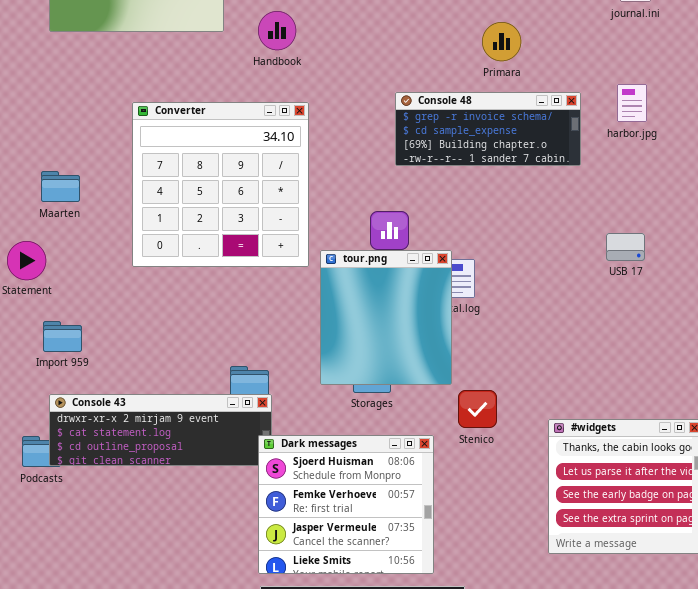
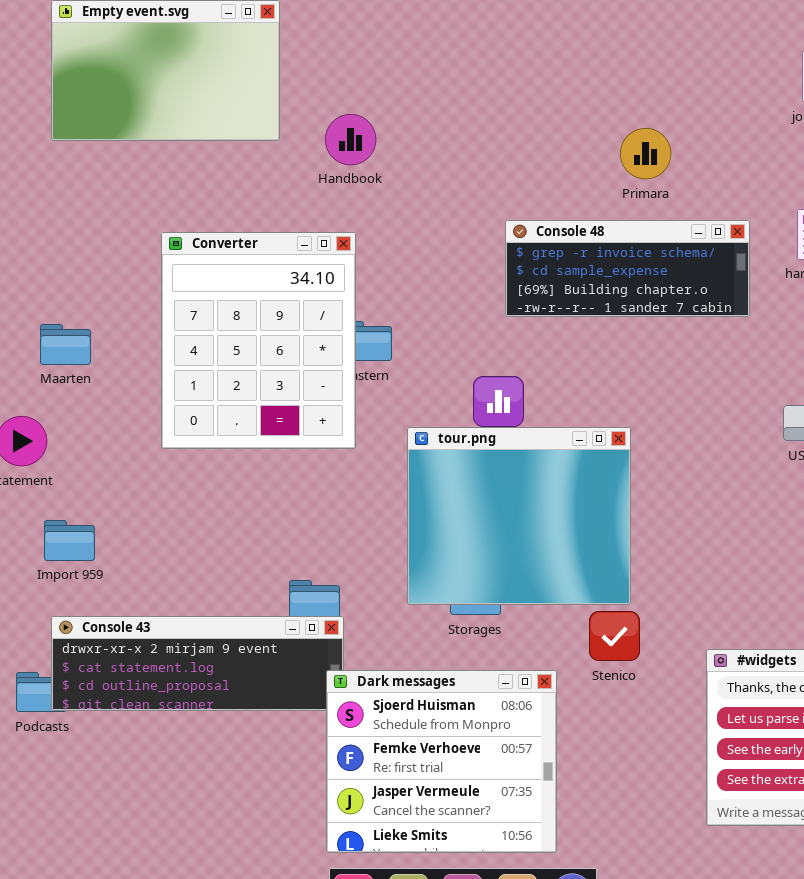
Converter: [132,102,309,267] -> [161,232,356,449], resized
tour.png: [320,250,452,385] -> [407,427,631,605], resized

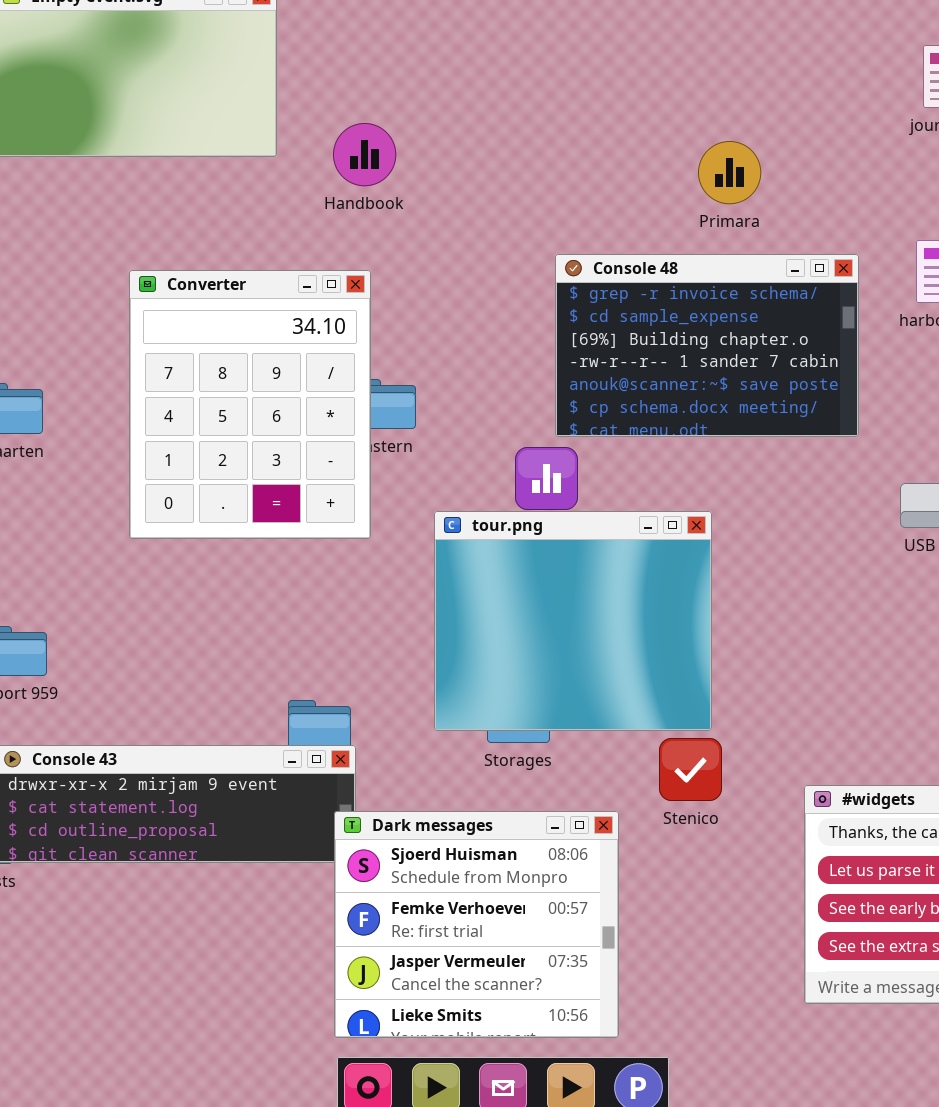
Console 48: [505,220,750,317] -> [555,254,859,437], resized

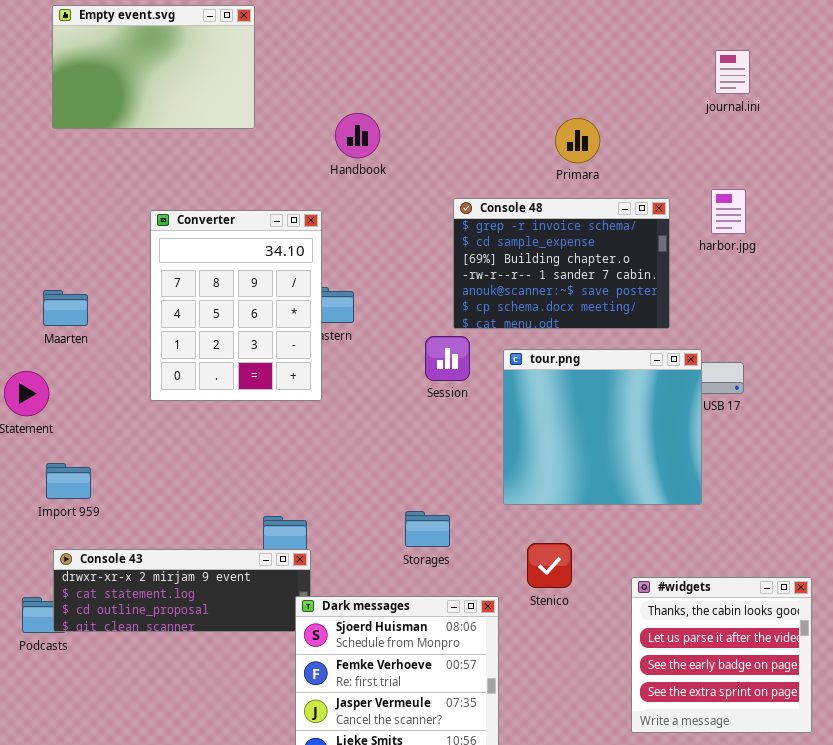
Handbook: [333,123,396,186] -> [335,113,380,158], moved
tour.png: [434,511,712,731] -> [503,349,702,505], moved

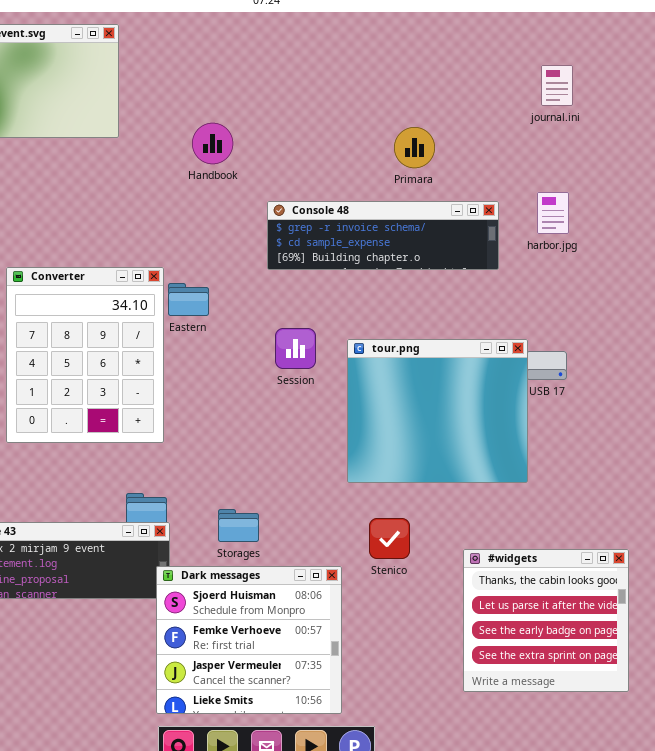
Console 48: [453,198,670,329] -> [267,201,499,270], resized
Converter: [150,210,322,401] -> [6,267,164,443], moved
Storages: [405,511,450,547] -> [218,509,259,542], moved

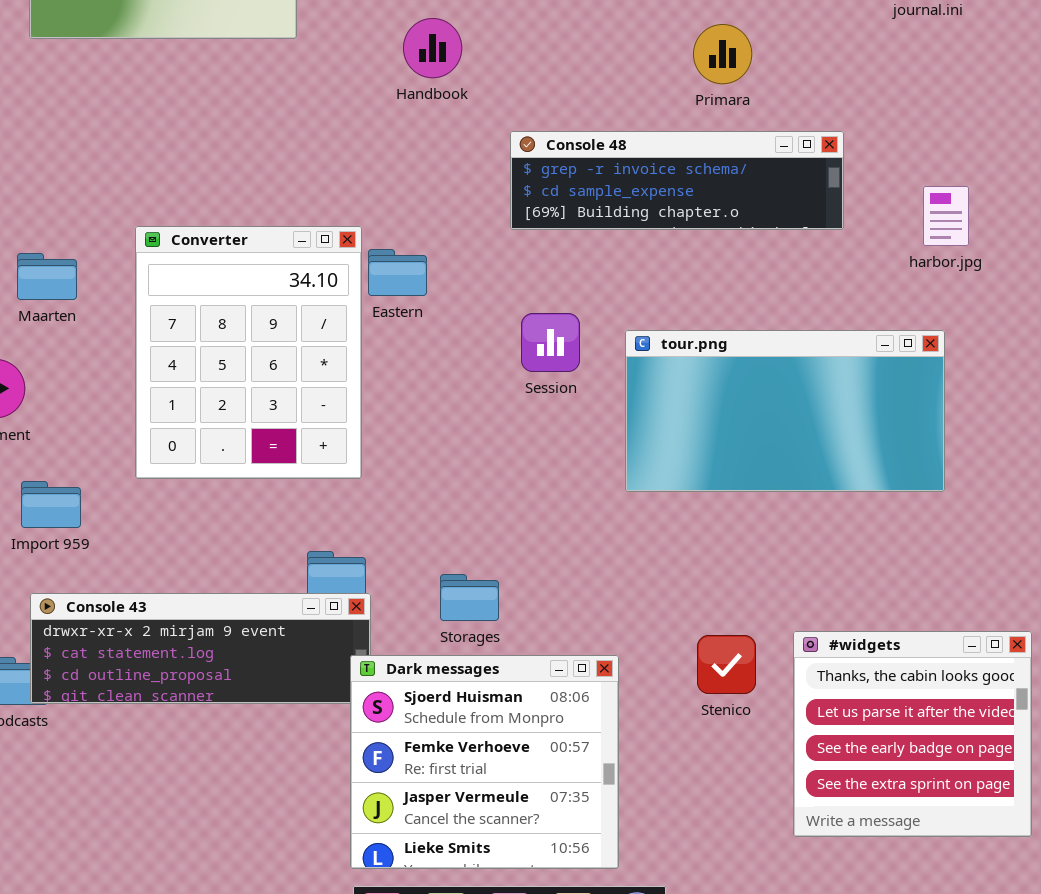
harbor.jpg: [537,192,569,234] -> [923,186,969,246], moved
tour.png: [347,339,528,483] -> [625,330,945,492], resized
Stenico: [369,518,410,559] -> [697,635,756,694], moved

